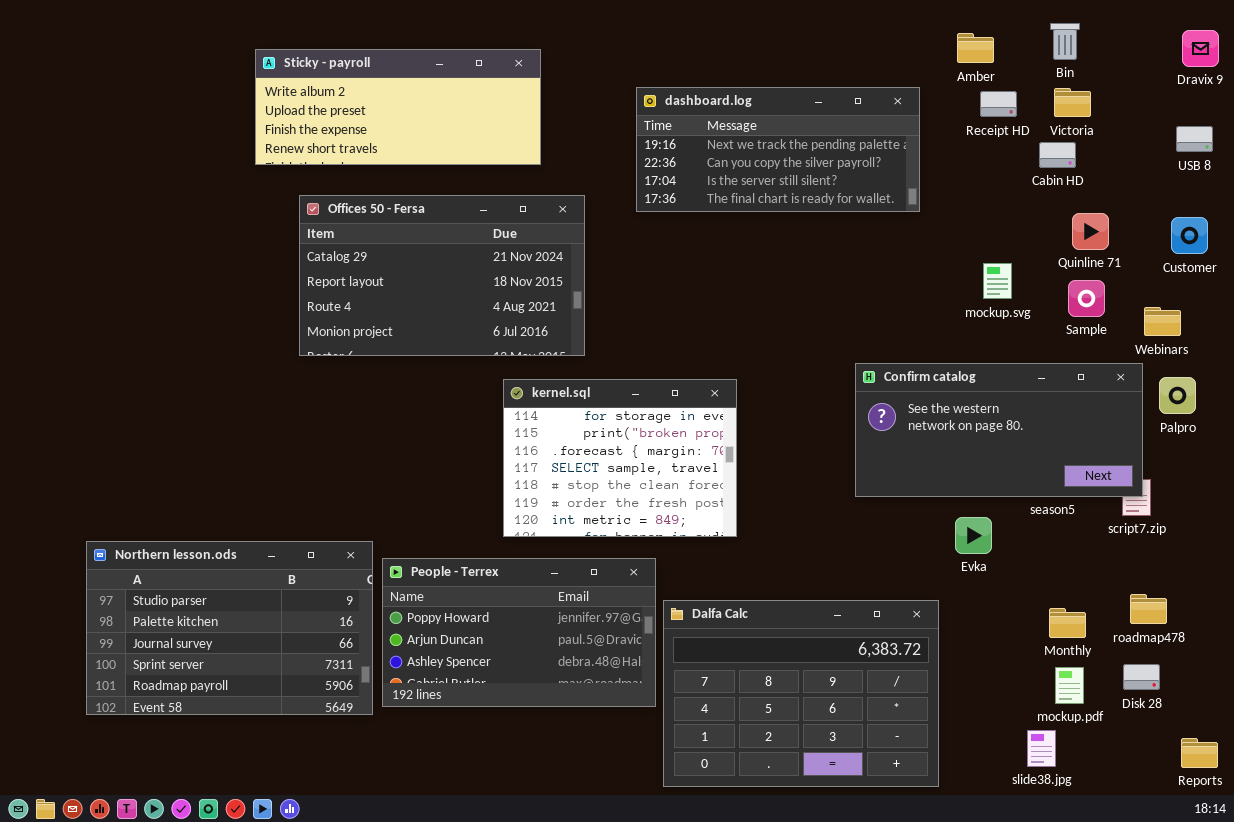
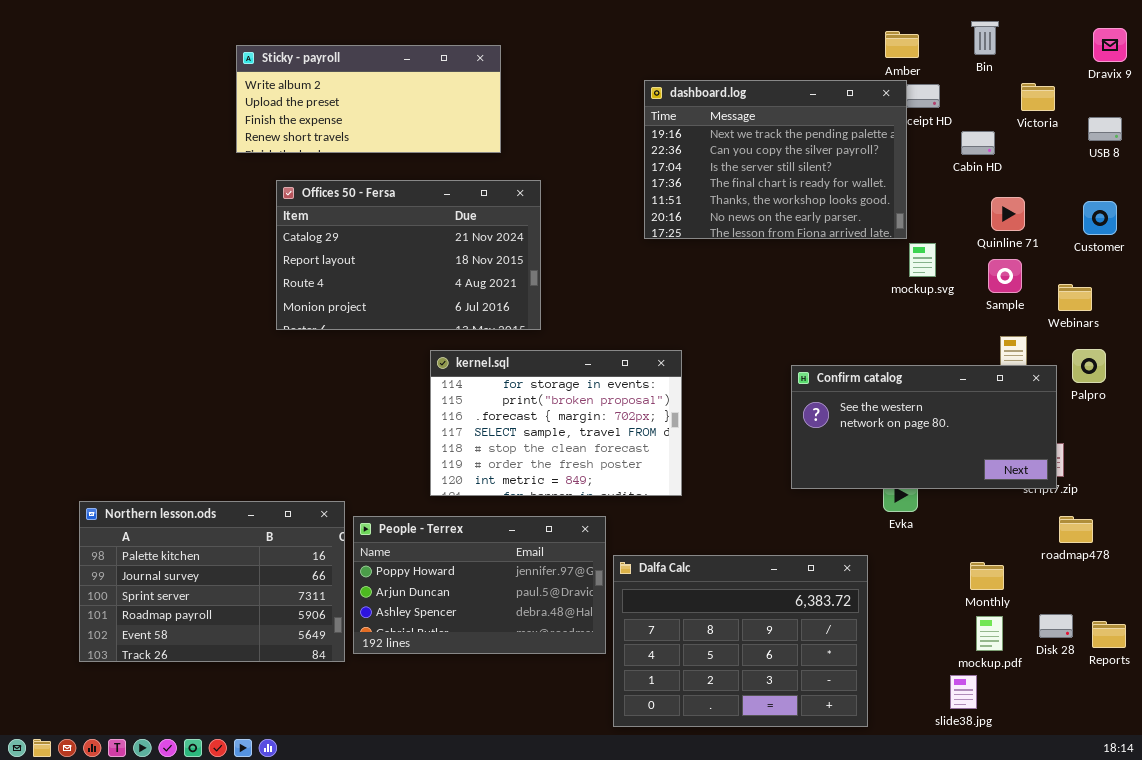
dashboard.log: [636,87,920,212] -> [644,80,907,239], moved, resized
Victoria: [1054,88,1091,117] -> [1021,83,1055,111], moved
Confirm catalog: [855,363,1143,497] -> [791,365,1057,489], moved
kernel.sql: [503,379,737,537] -> [430,350,682,496], resized
Northern lesson.ods: [86,541,373,715] -> [79,501,345,662], scrolled down 1 row
roadmap478: [1130,594,1167,624] -> [1059,516,1093,543], moved
Reports: [1181,738,1218,768] -> [1092,621,1126,648], moved

